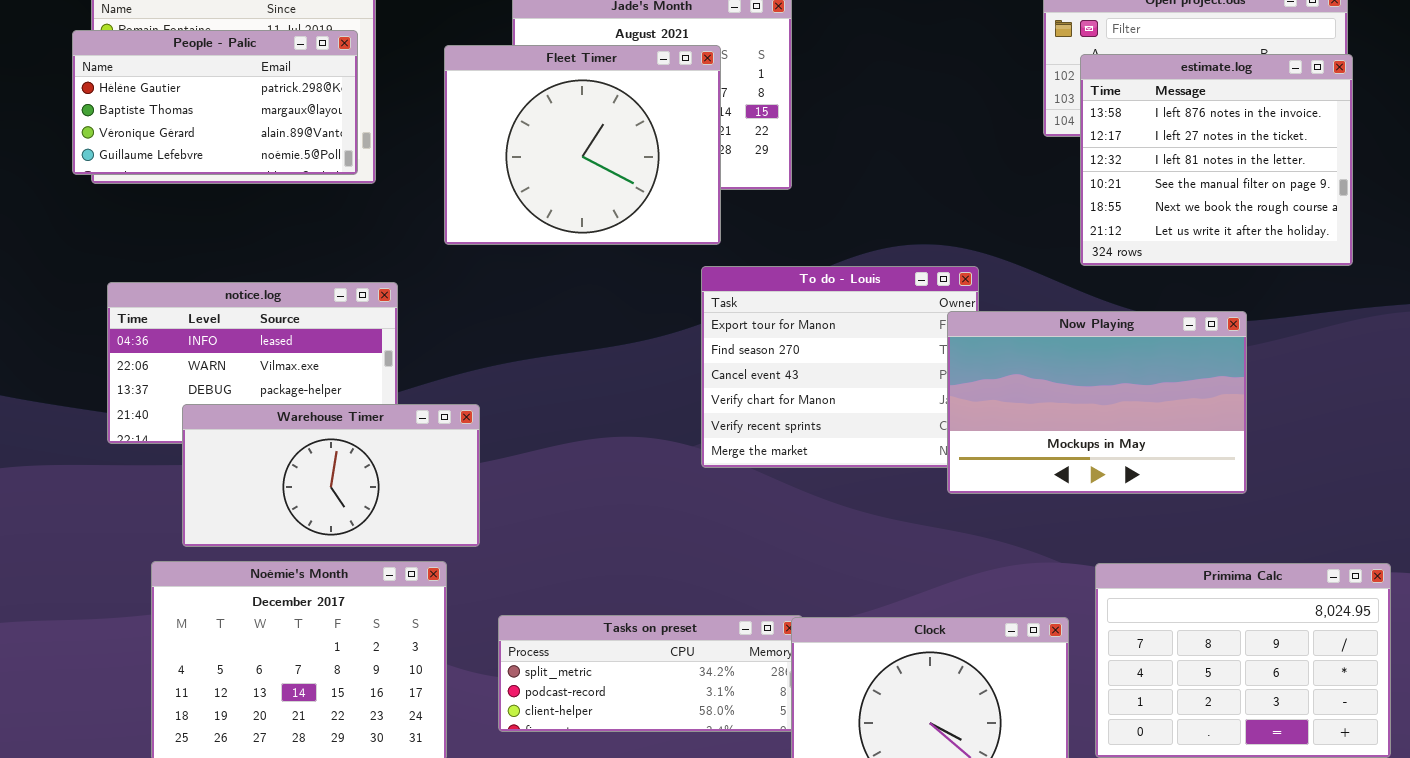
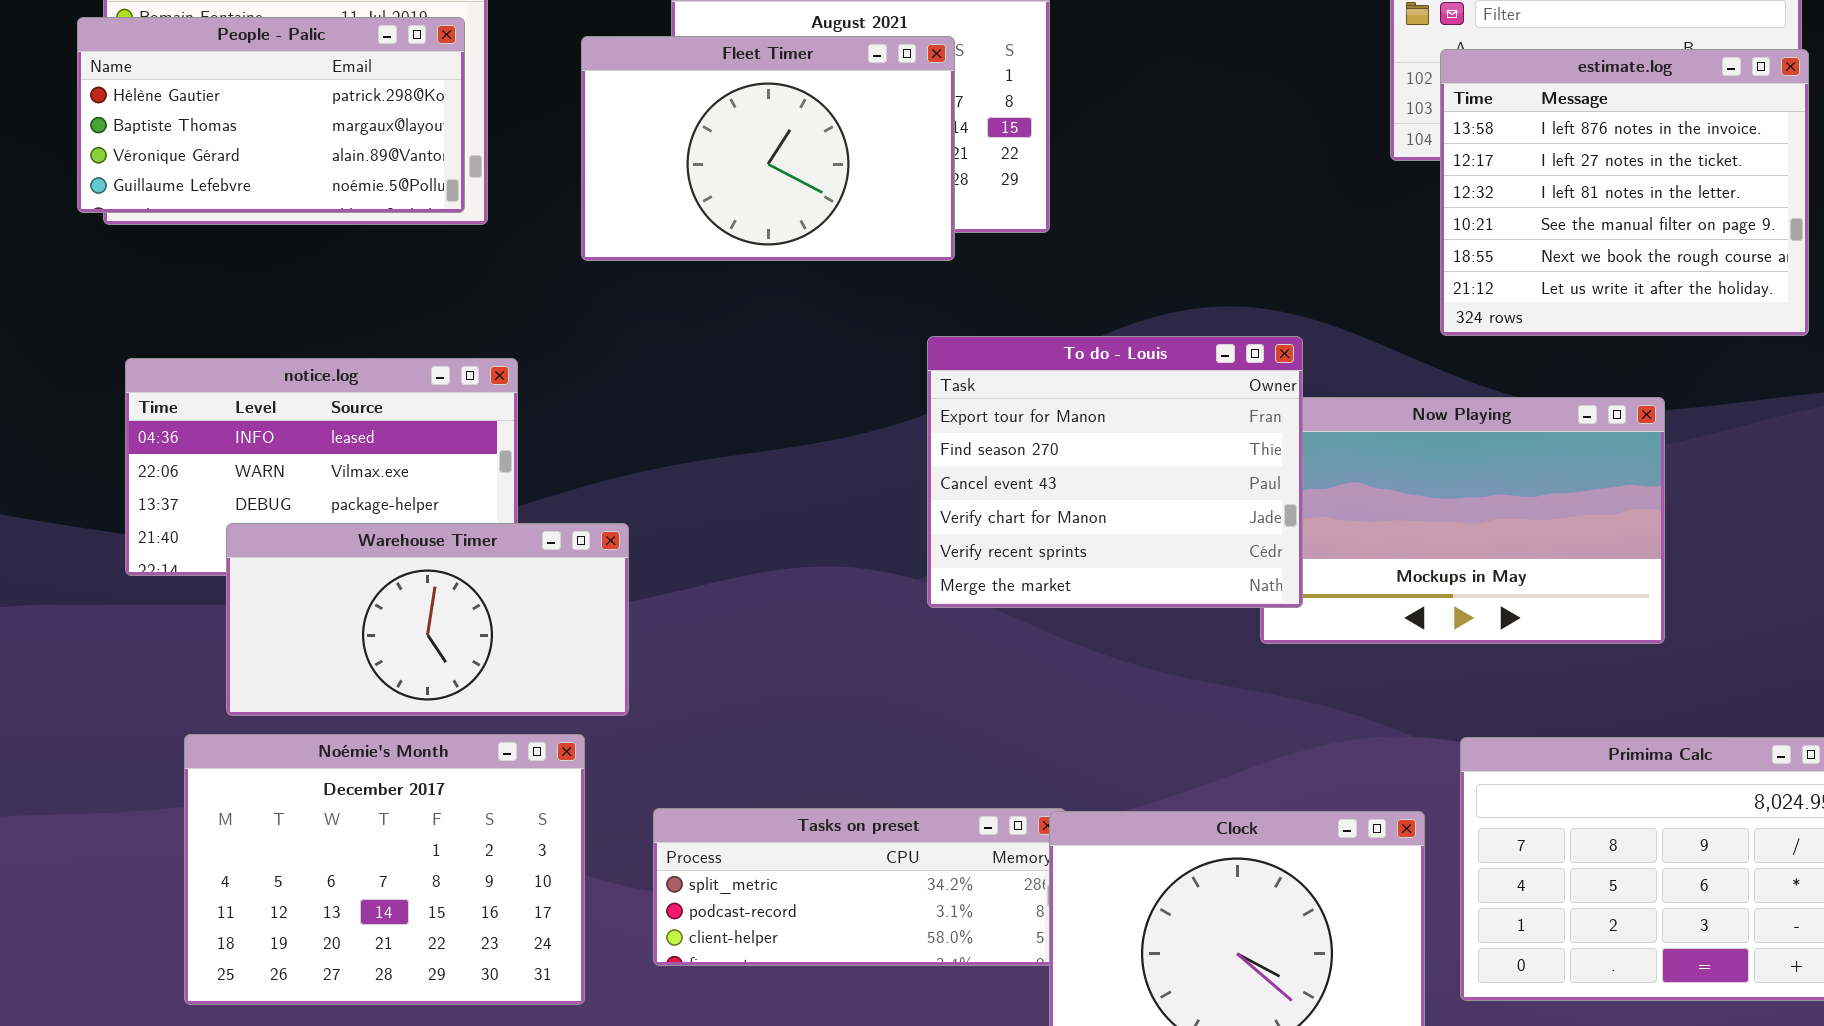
Fleet Timer: [444,45,721,245] -> [581,36,955,261], resized
To do - Louis: [701,266,979,468] -> [927,336,1303,608], raised

